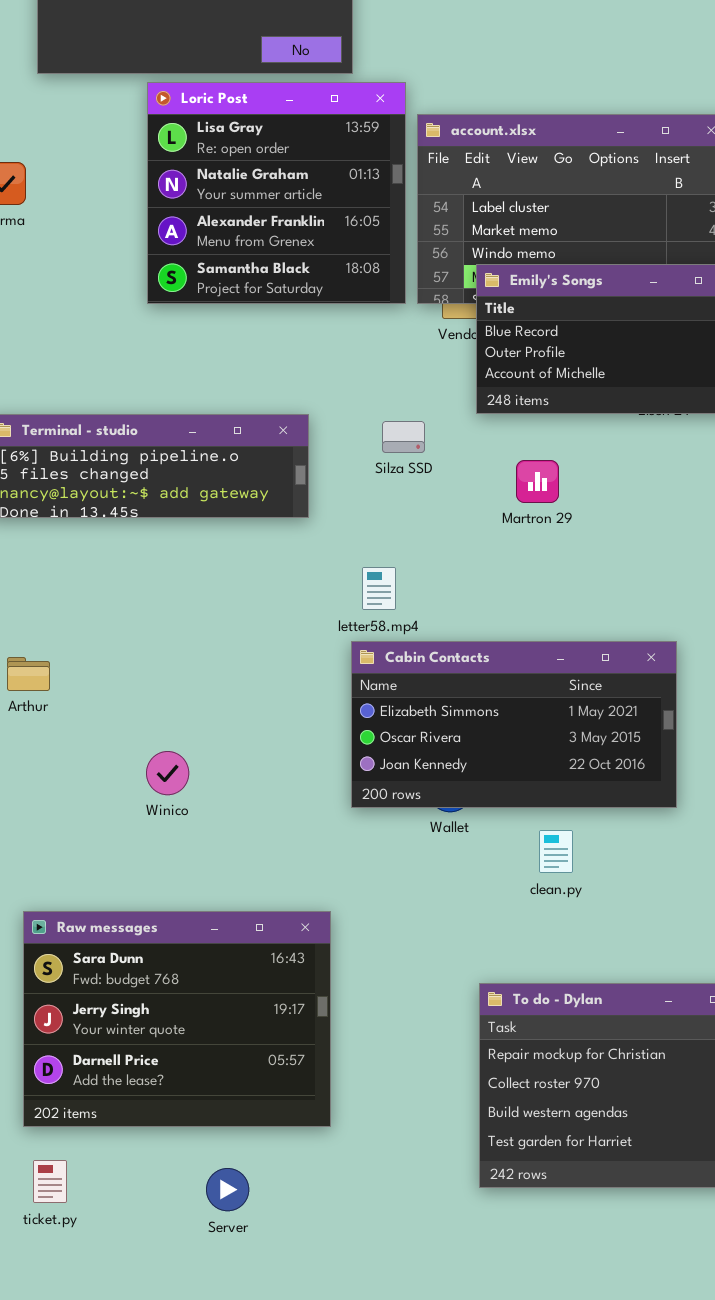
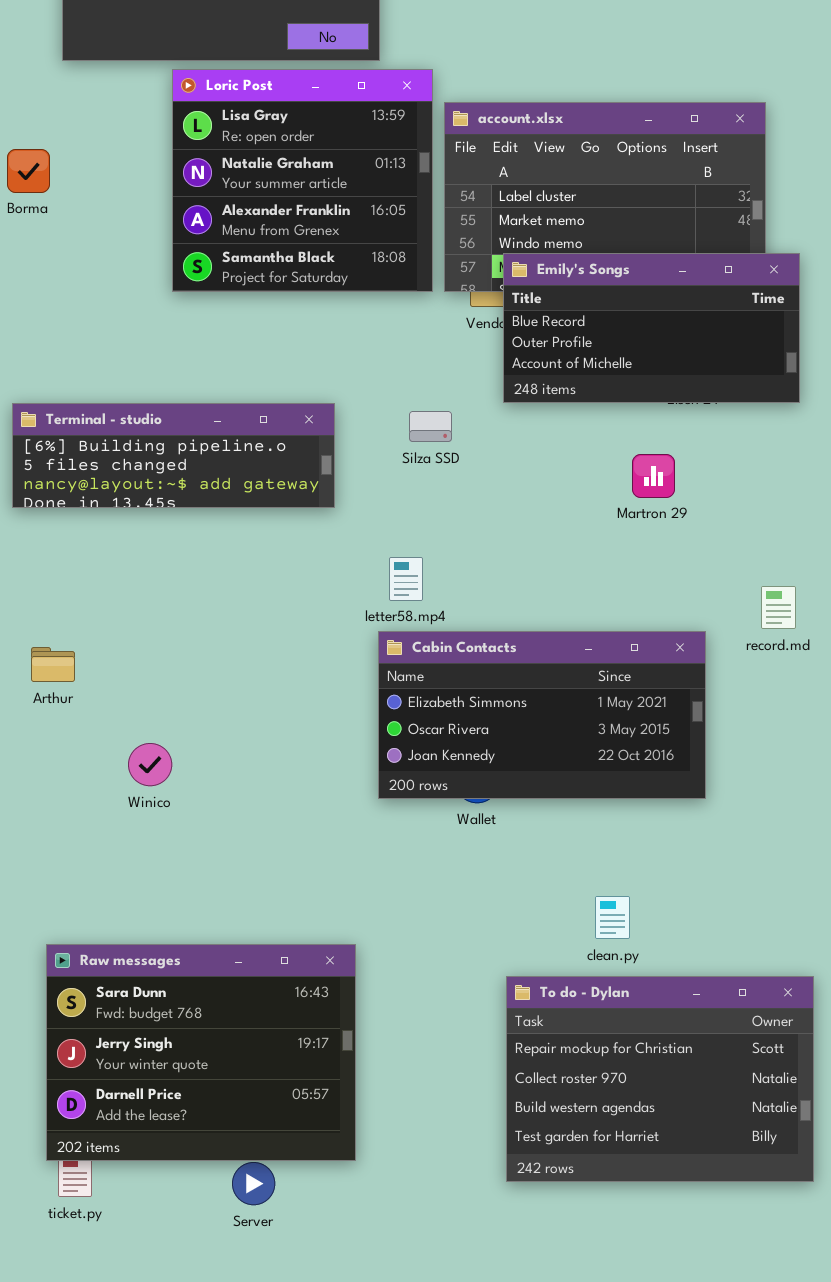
Martron 29: [516,460,559,503] -> [632,454,675,498], moved
Winico: [146,751,189,795] -> [128,743,172,786], moved
clean.py: [539,830,573,873] -> [595,896,630,939], moved
Raw messages: [23,911,331,1127] -> [46,944,356,1161], moved

